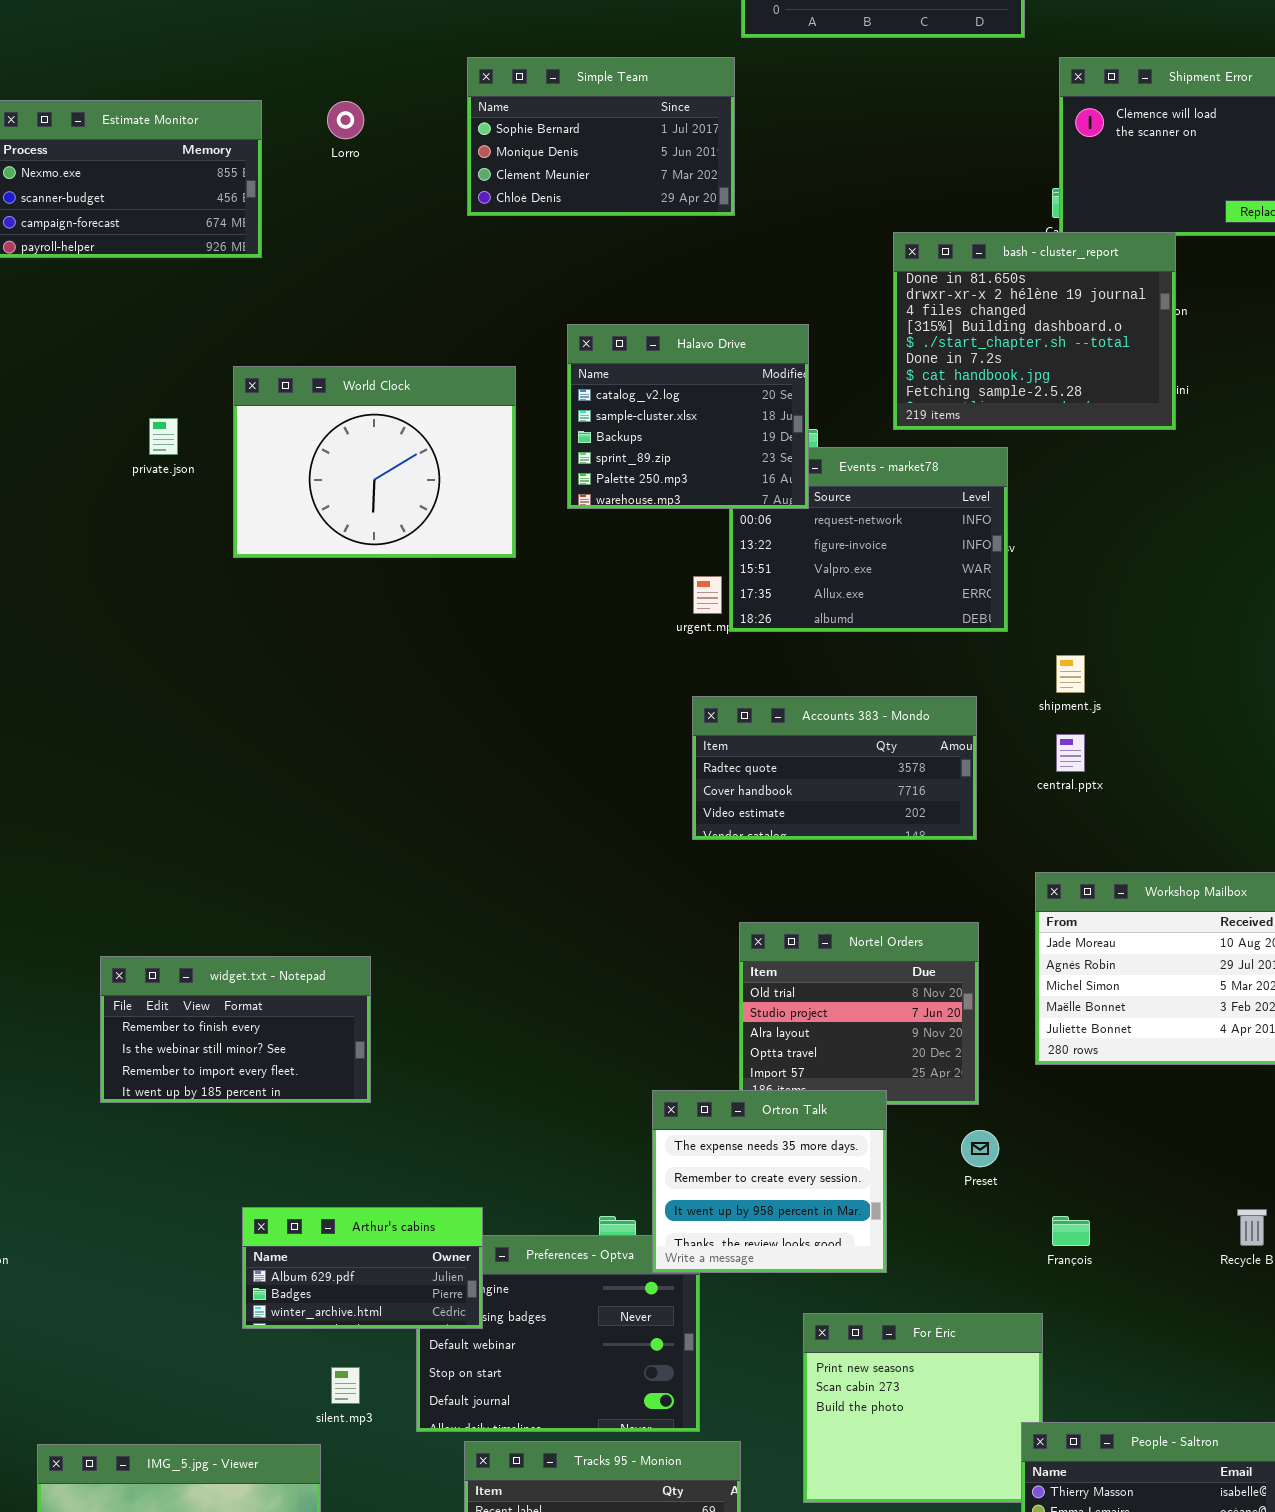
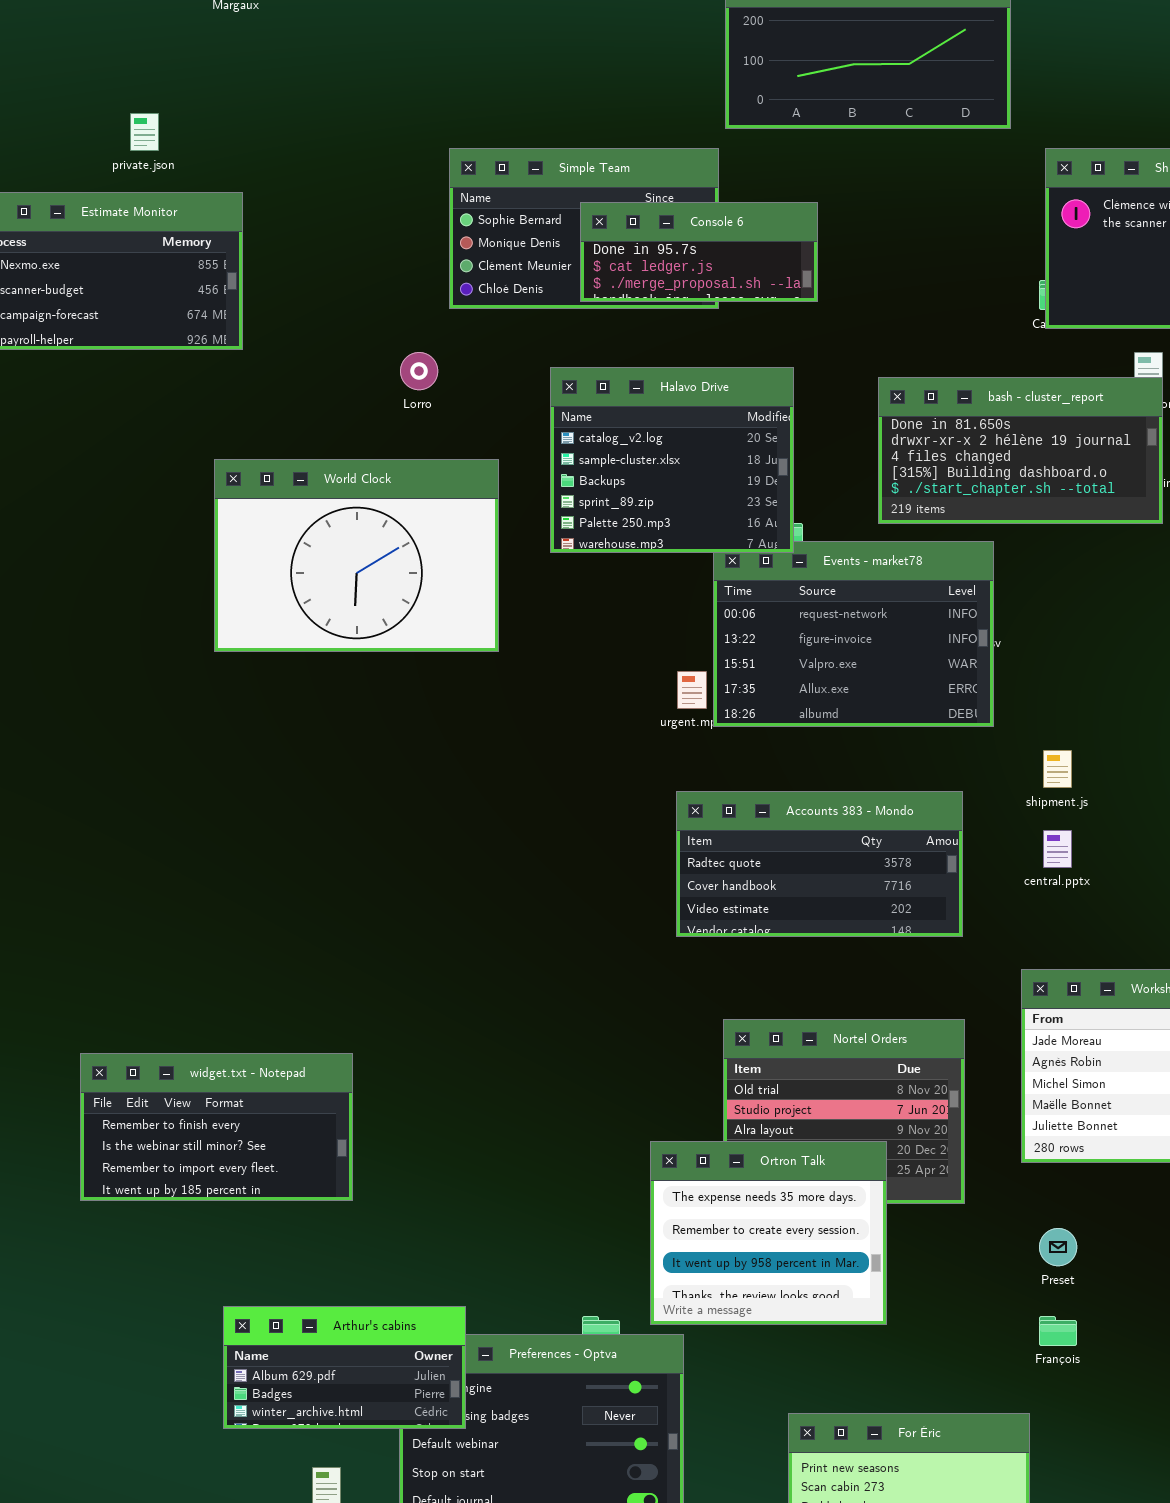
Lorro: [327,101,364,139] -> [400,352,438,390], moved
Console 6: none -> [580,202,818,302], opened
bash - cluster_report: [893,232,1176,430] -> [878,377,1163,524], resized
Halavo Drive: [567,324,809,509] -> [550,367,794,553], moved
private.json: [149,418,178,455] -> [130,113,159,151], moved
Ortron Talk: [652,1090,887,1273] -> [650,1141,887,1325], moved
Preset: [961,1130,999,1167] -> [1039,1228,1077,1266], moved

